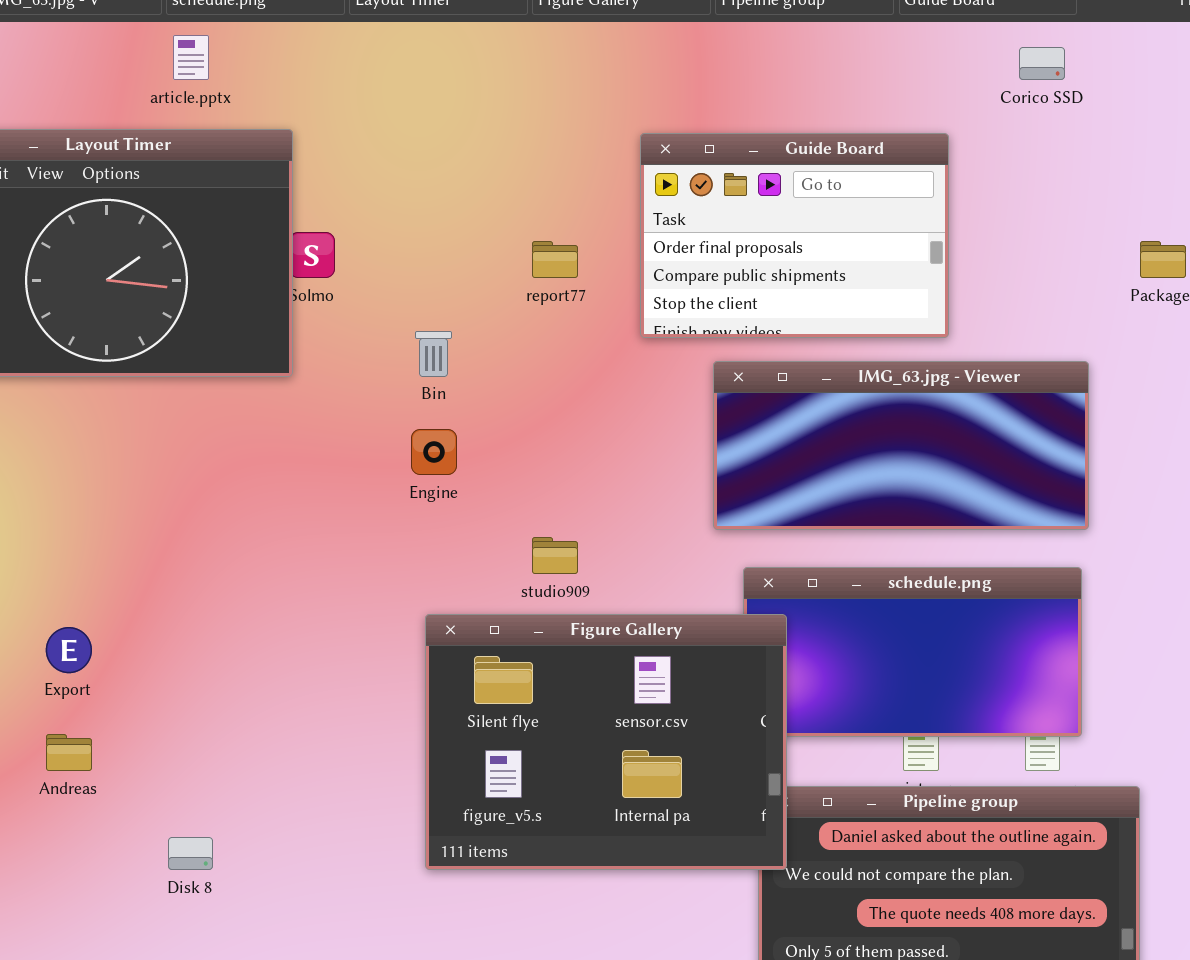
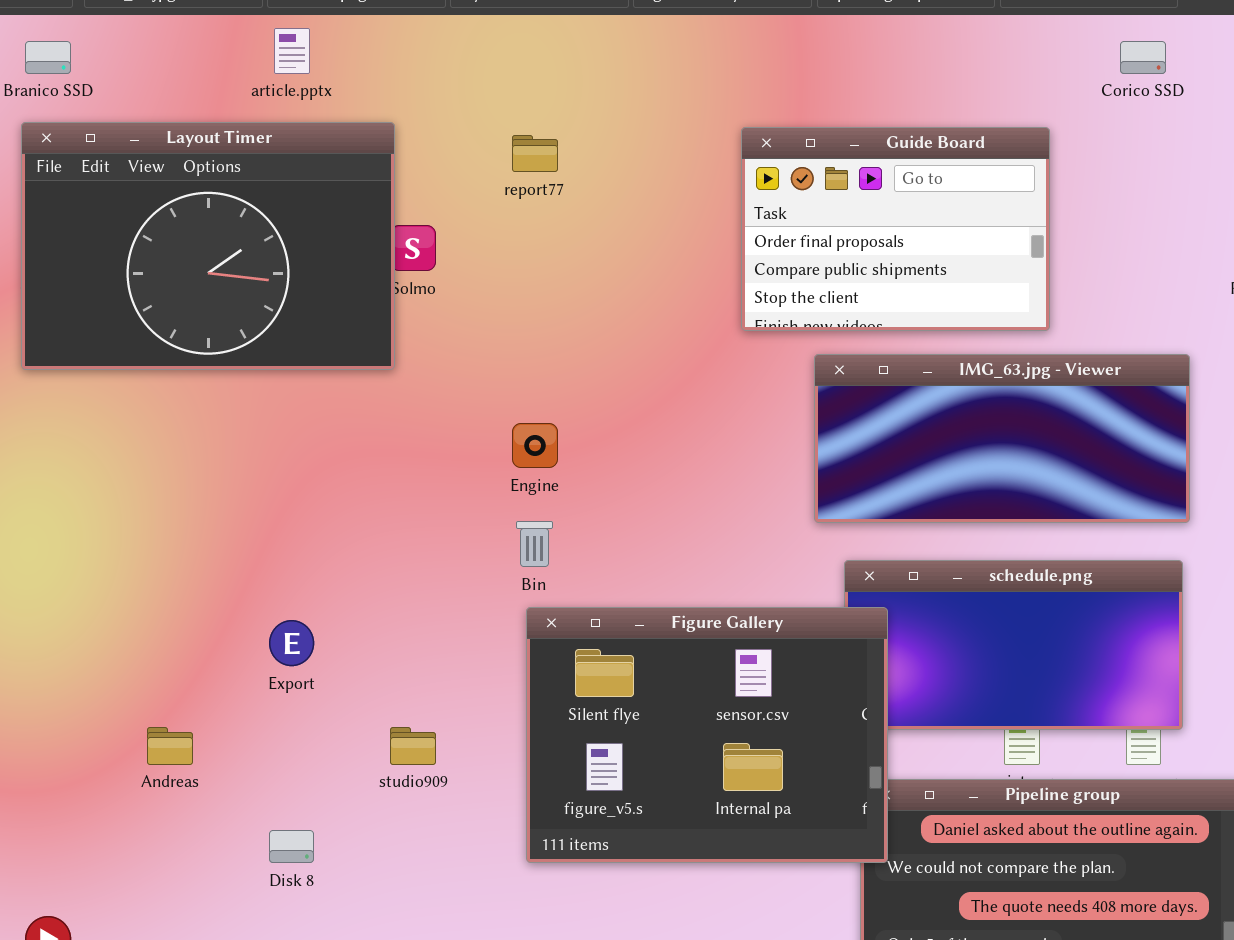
report77: [532,241,578,278] -> [512,135,558,172], moved
Bin: [415,331,452,377] -> [516,521,553,567], moved
studio909: [532,537,578,574] -> [390,727,436,765], moved
Export: [46,627,92,673] -> [269,620,314,666], moved

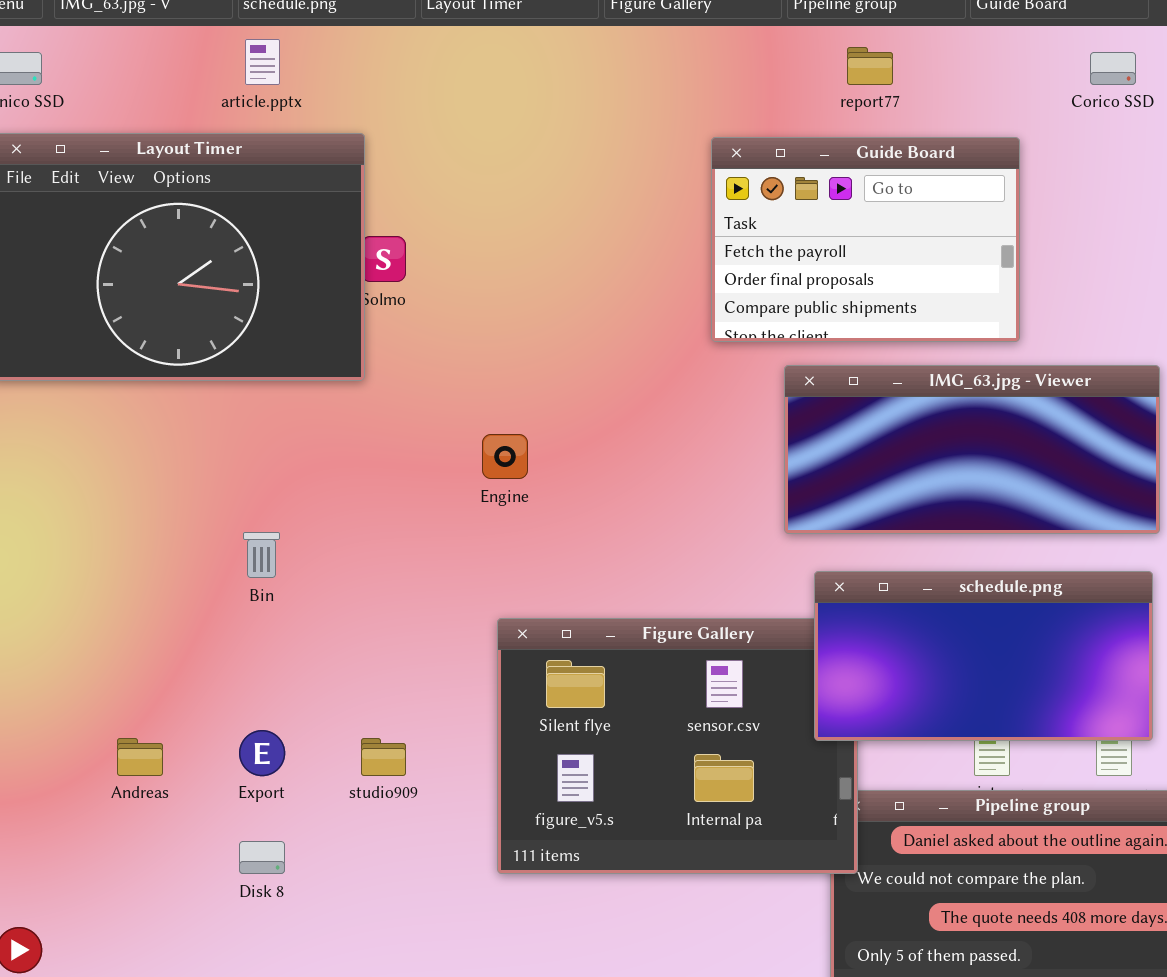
Guide Board: [741,127,1050,331] -> [711,137,1020,342], scrolled up 1 row
report77: [512,135,558,172] -> [847,47,893,85], moved
Bin: [516,521,553,567] -> [243,532,280,578], moved
schedule.png: [844,560,1183,730] -> [814,571,1153,741], raised
Export: [269,620,314,666] -> [239,730,285,776], moved

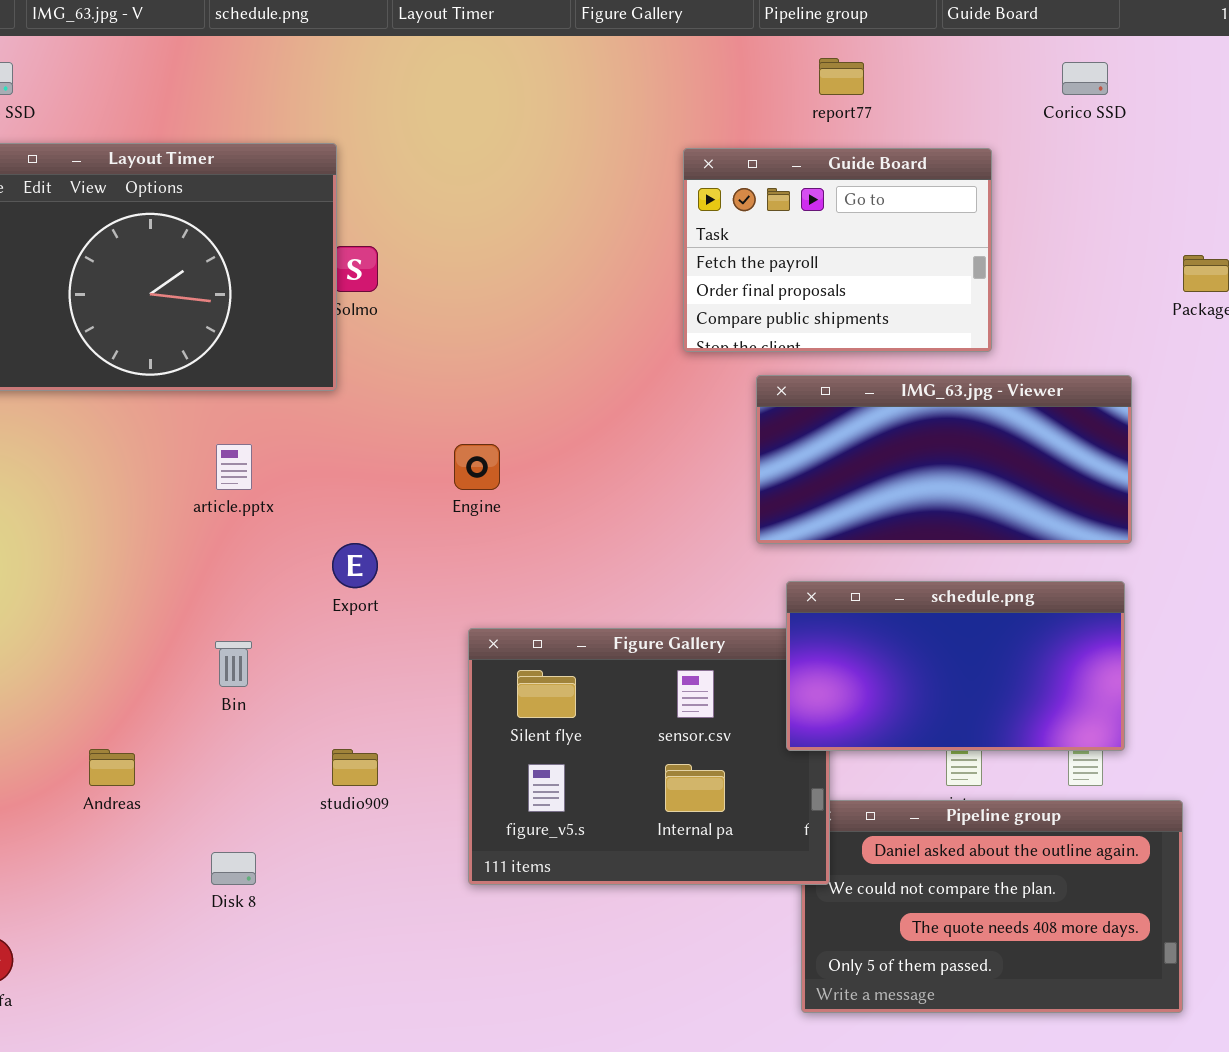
article.pptx: [245,39,280,85] -> [216,444,252,490], moved
Bin: [243,532,280,578] -> [215,641,252,687], moved
Export: [239,730,285,776] -> [332,543,378,588], moved

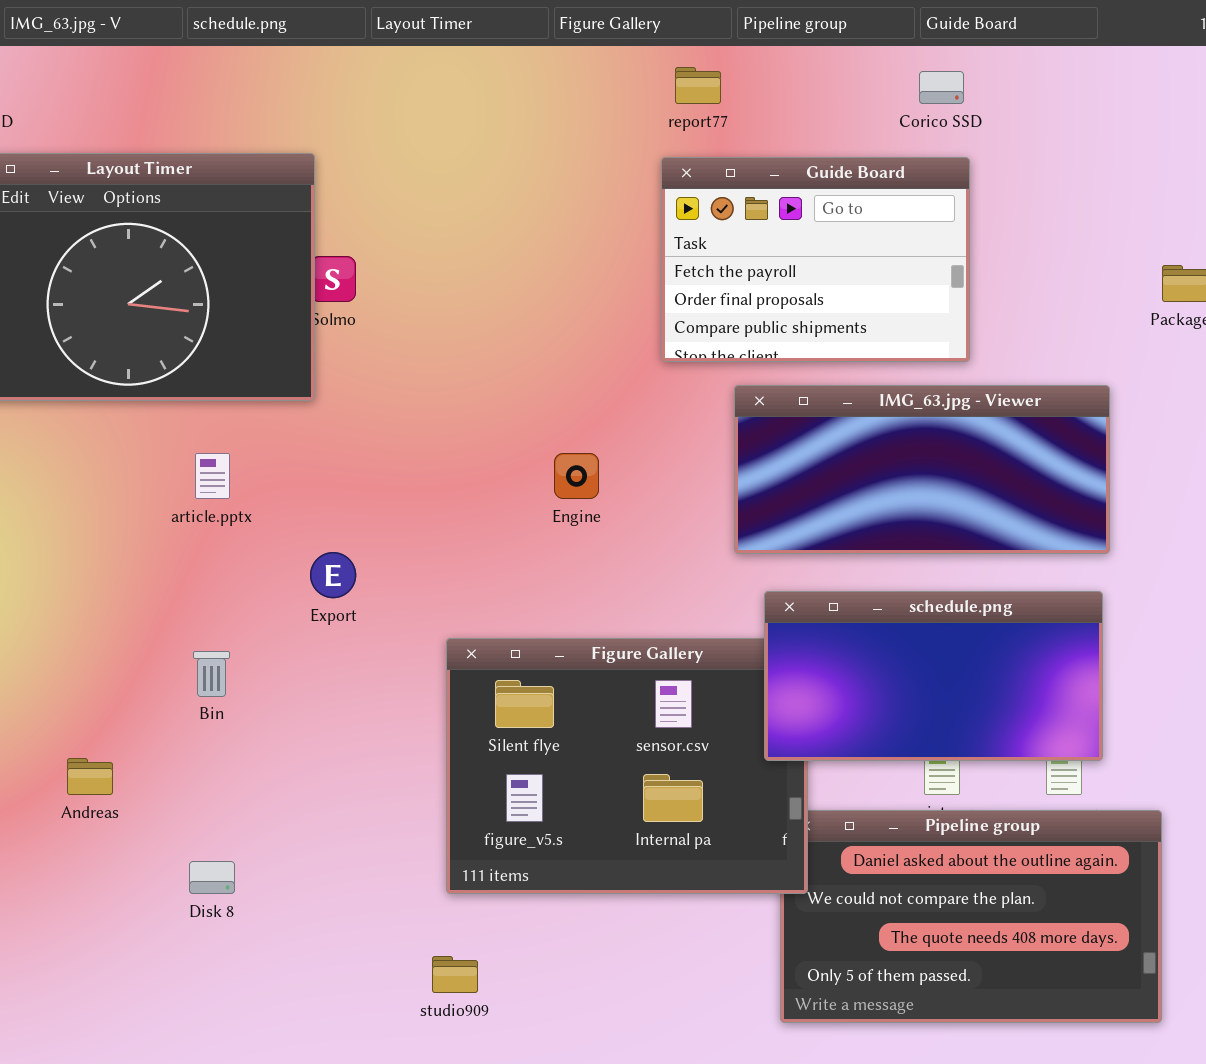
report77: [819,58,864,95] -> [675,67,721,104], moved
Corico SSD: [1062,62,1108,95] -> [919,71,964,104], moved
Engine: [454,444,500,490] -> [554,453,599,499], moved
studio909: [332,749,378,786] -> [432,956,478,993], moved

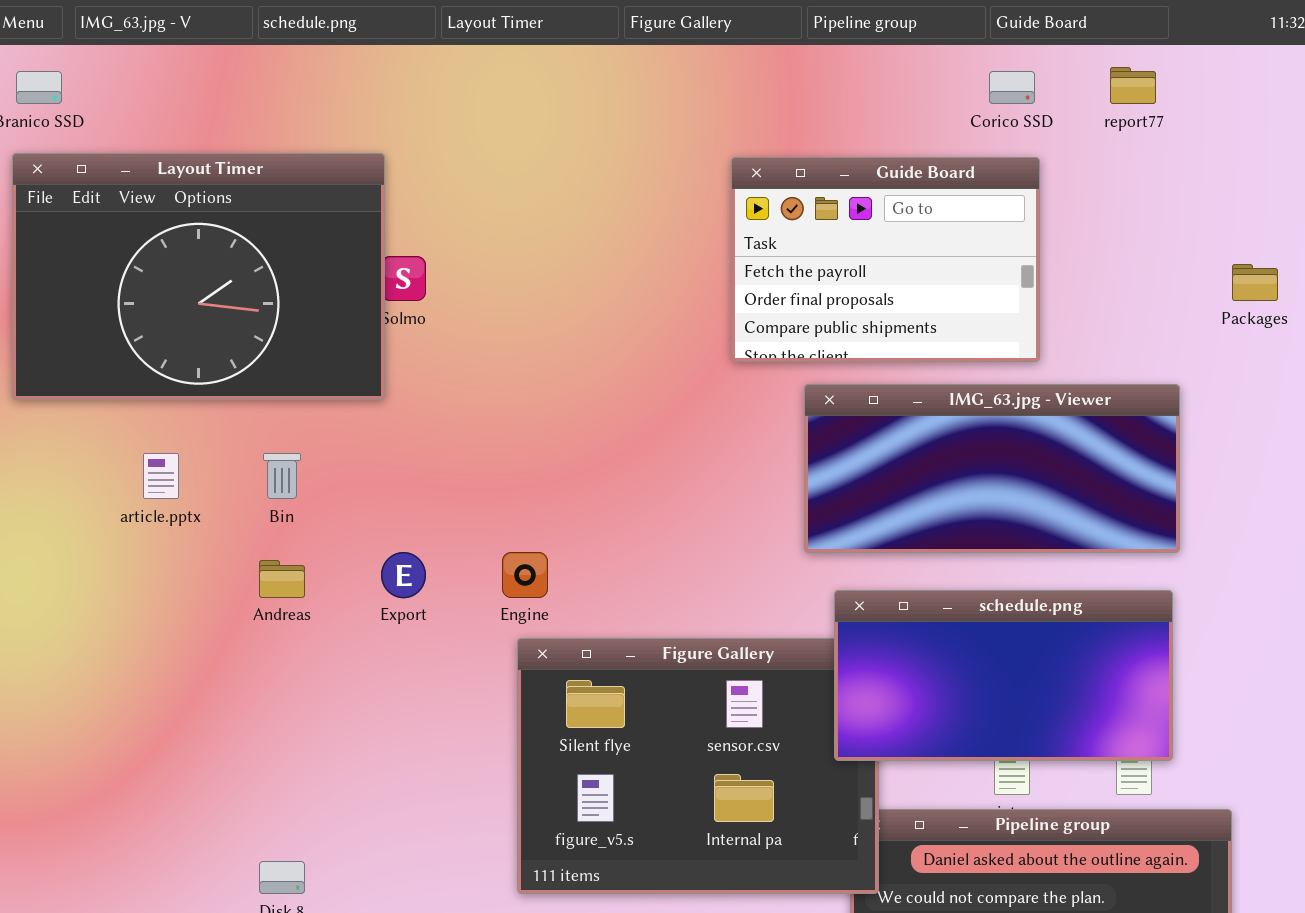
report77: [675,67,721,104] -> [1110,67,1156,104], moved
article.pptx: [195,453,230,499] -> [143,453,179,499], moved
Engine: [554,453,599,499] -> [502,552,548,598], moved
Bin: [193,651,230,697] -> [263,453,301,499], moved
Andreas: [67,758,113,795] -> [259,560,305,598], moved

